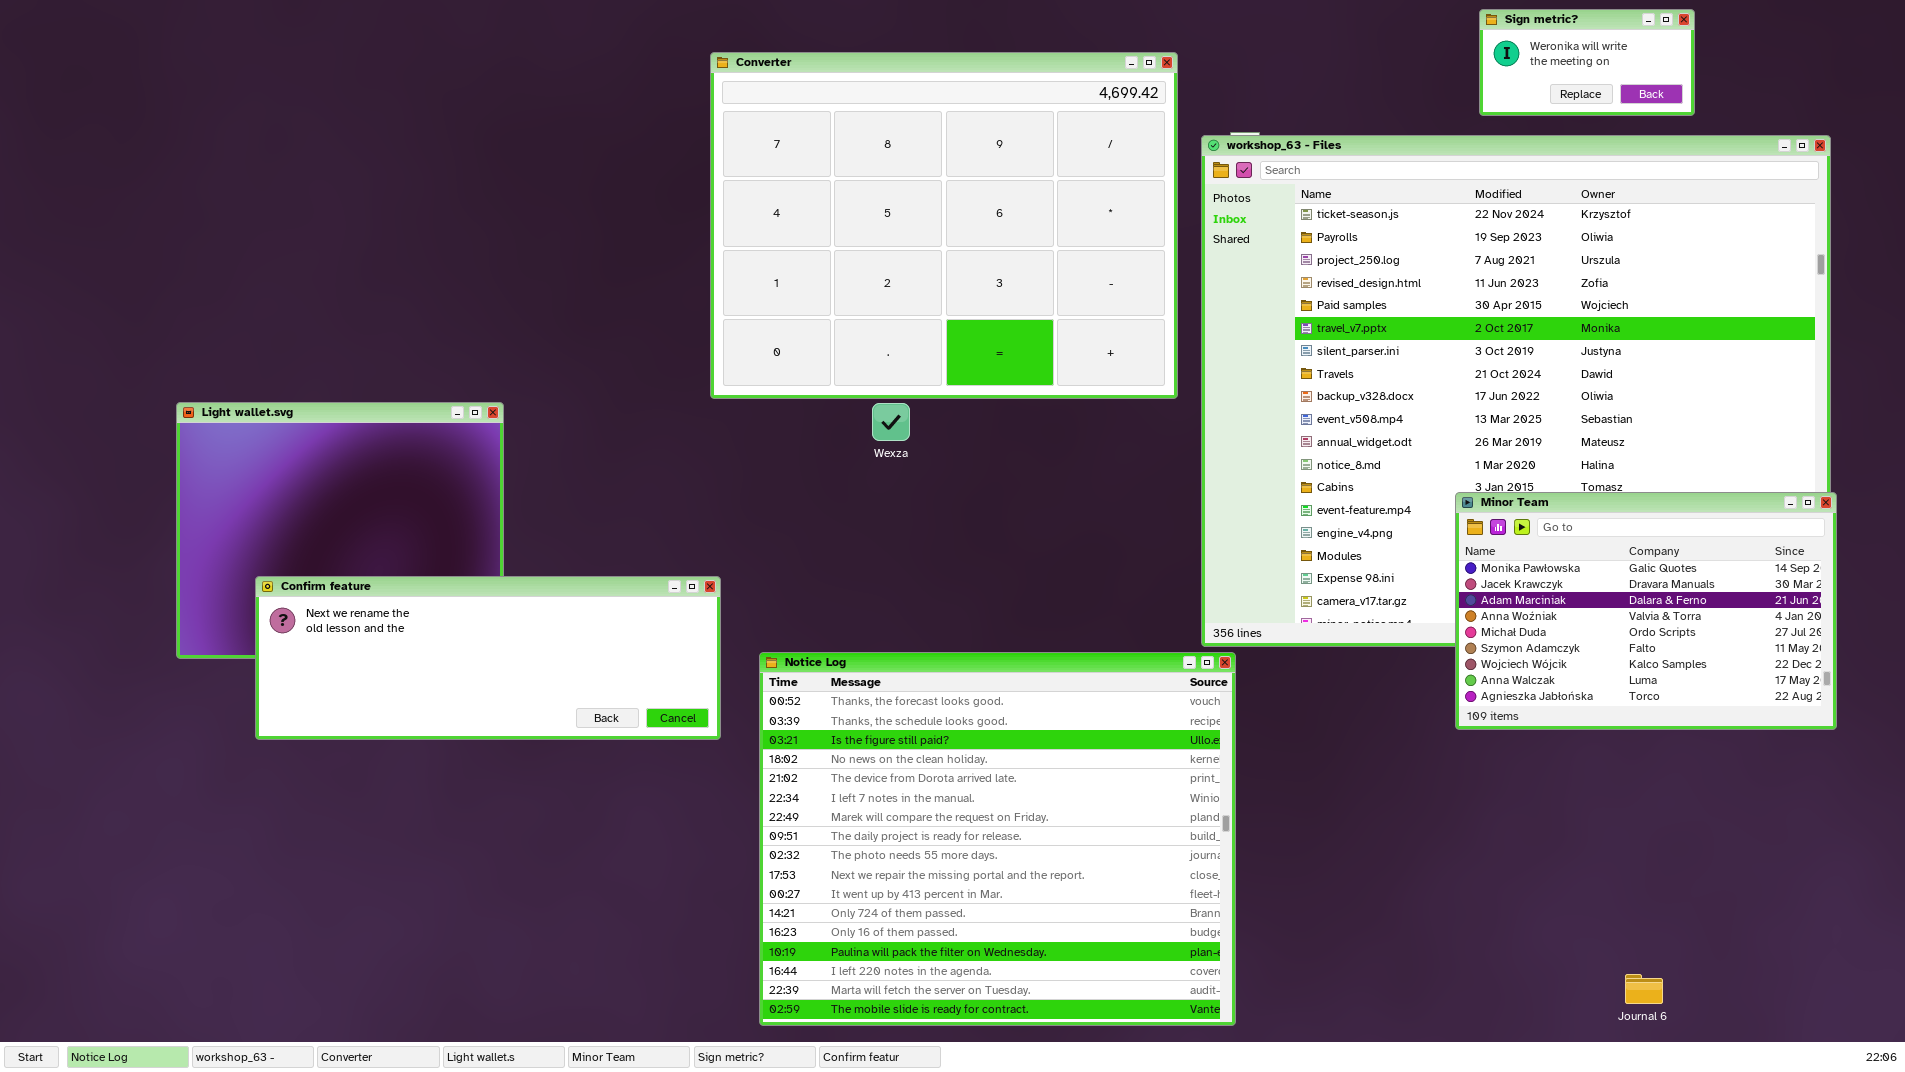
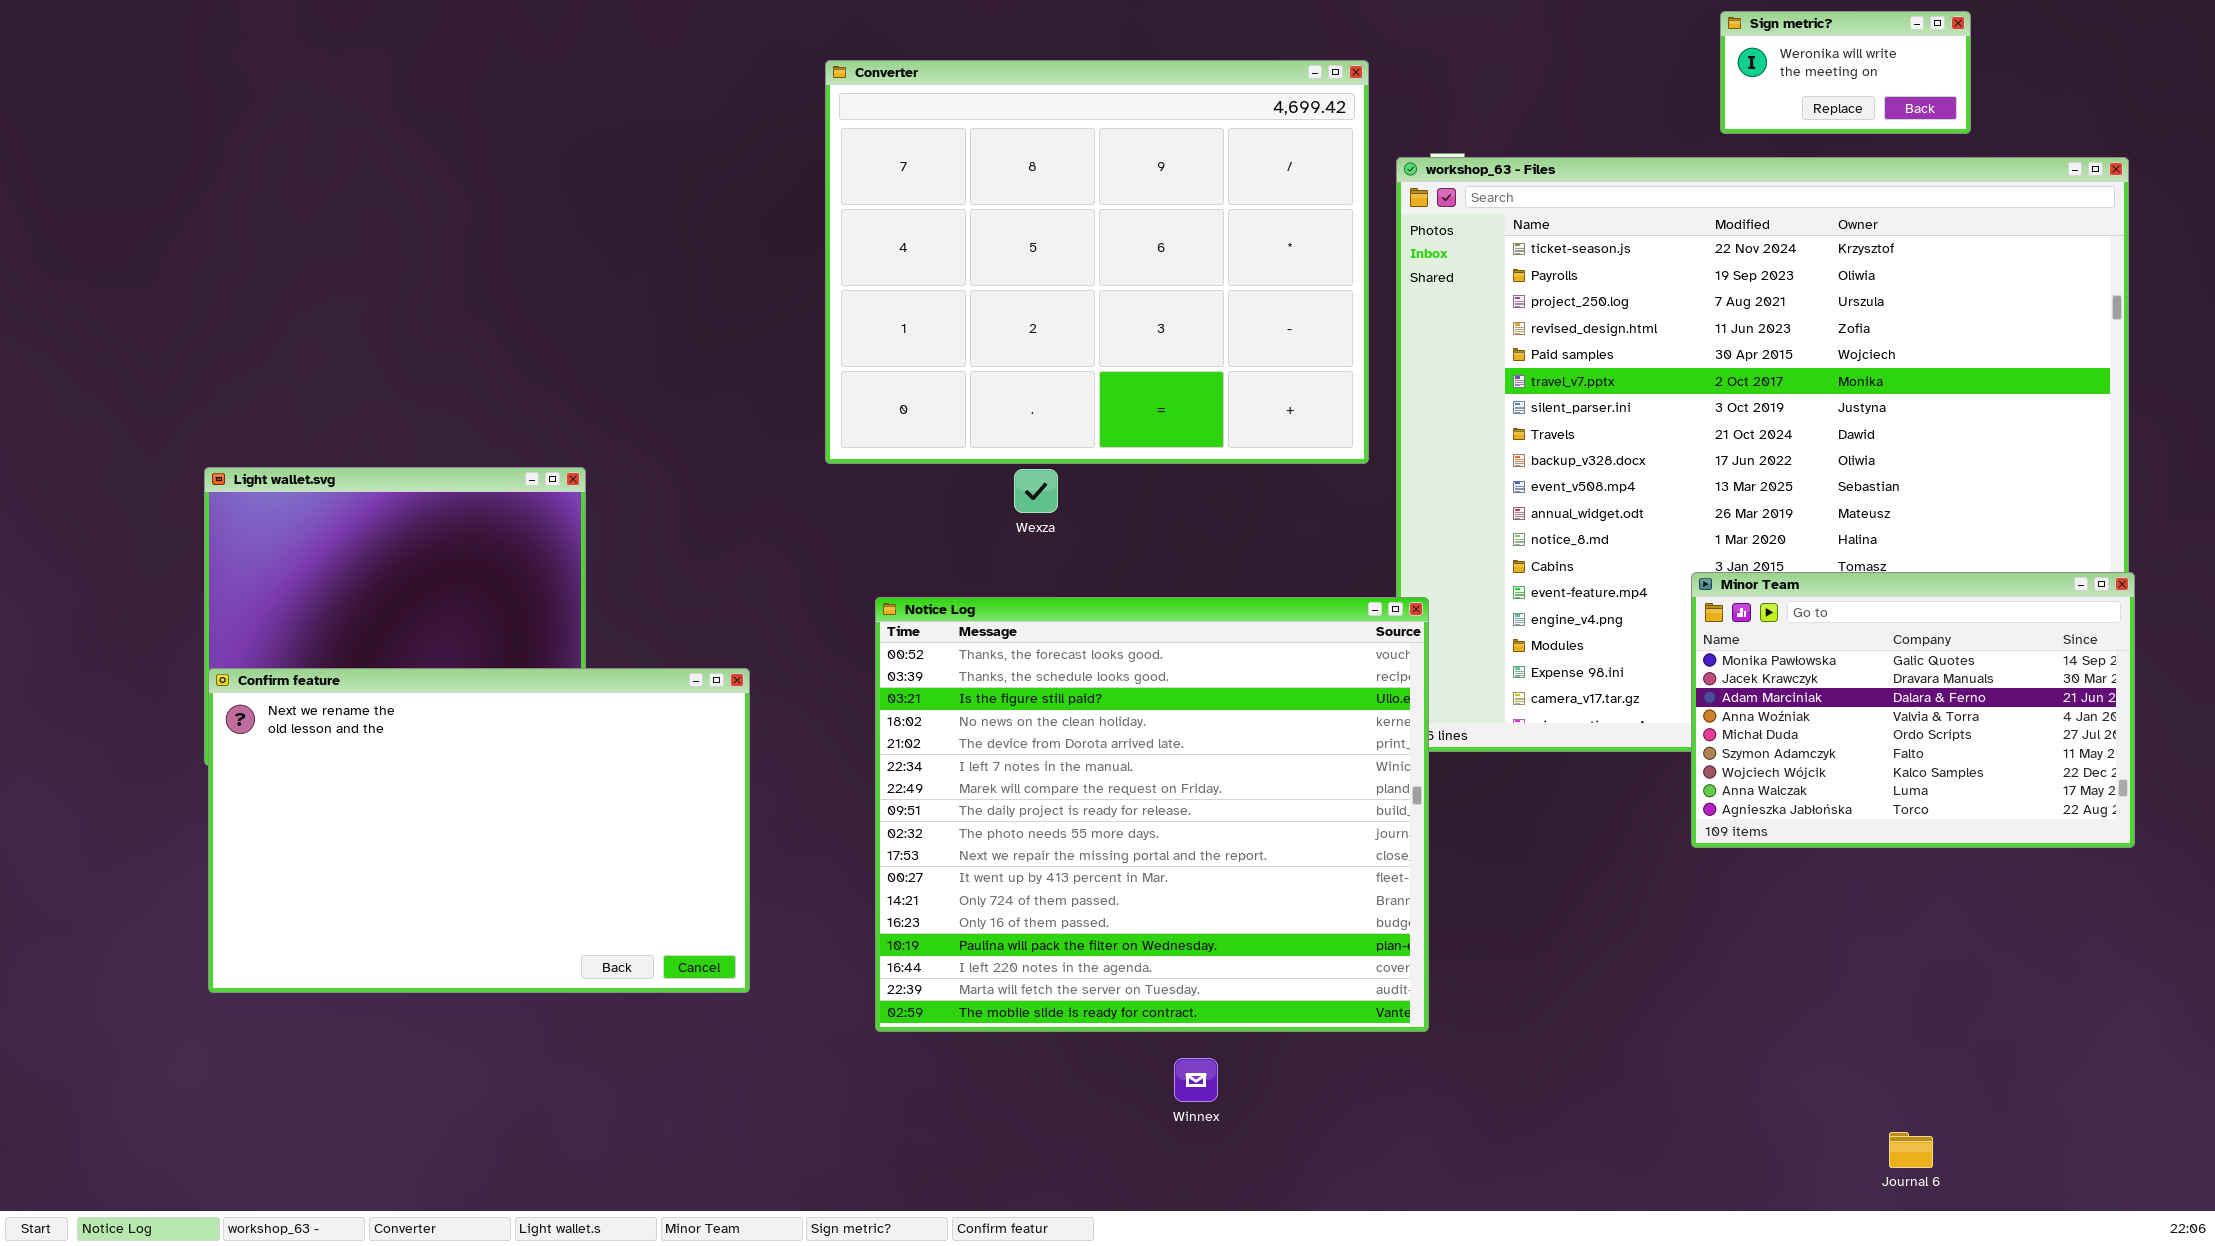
Confirm feature: [255,576,721,740] -> [208,668,750,993], moved, resized
Notice Log: [759,652,1236,1026] -> [875,597,1429,1032], moved

